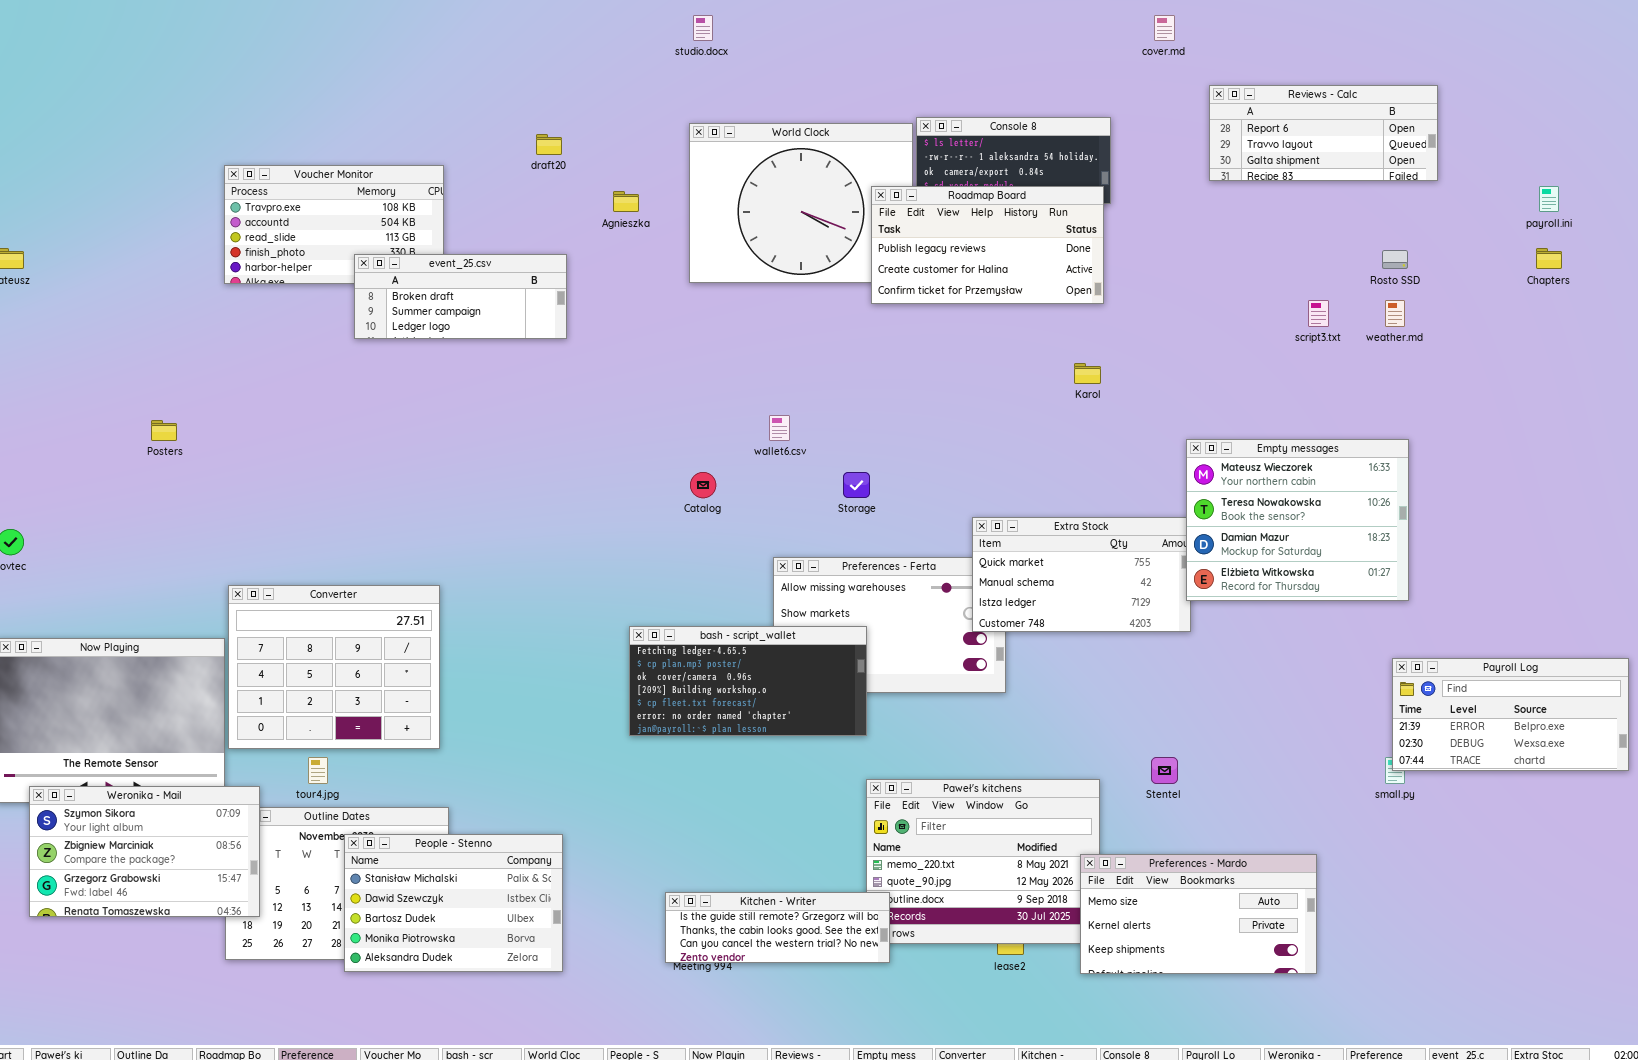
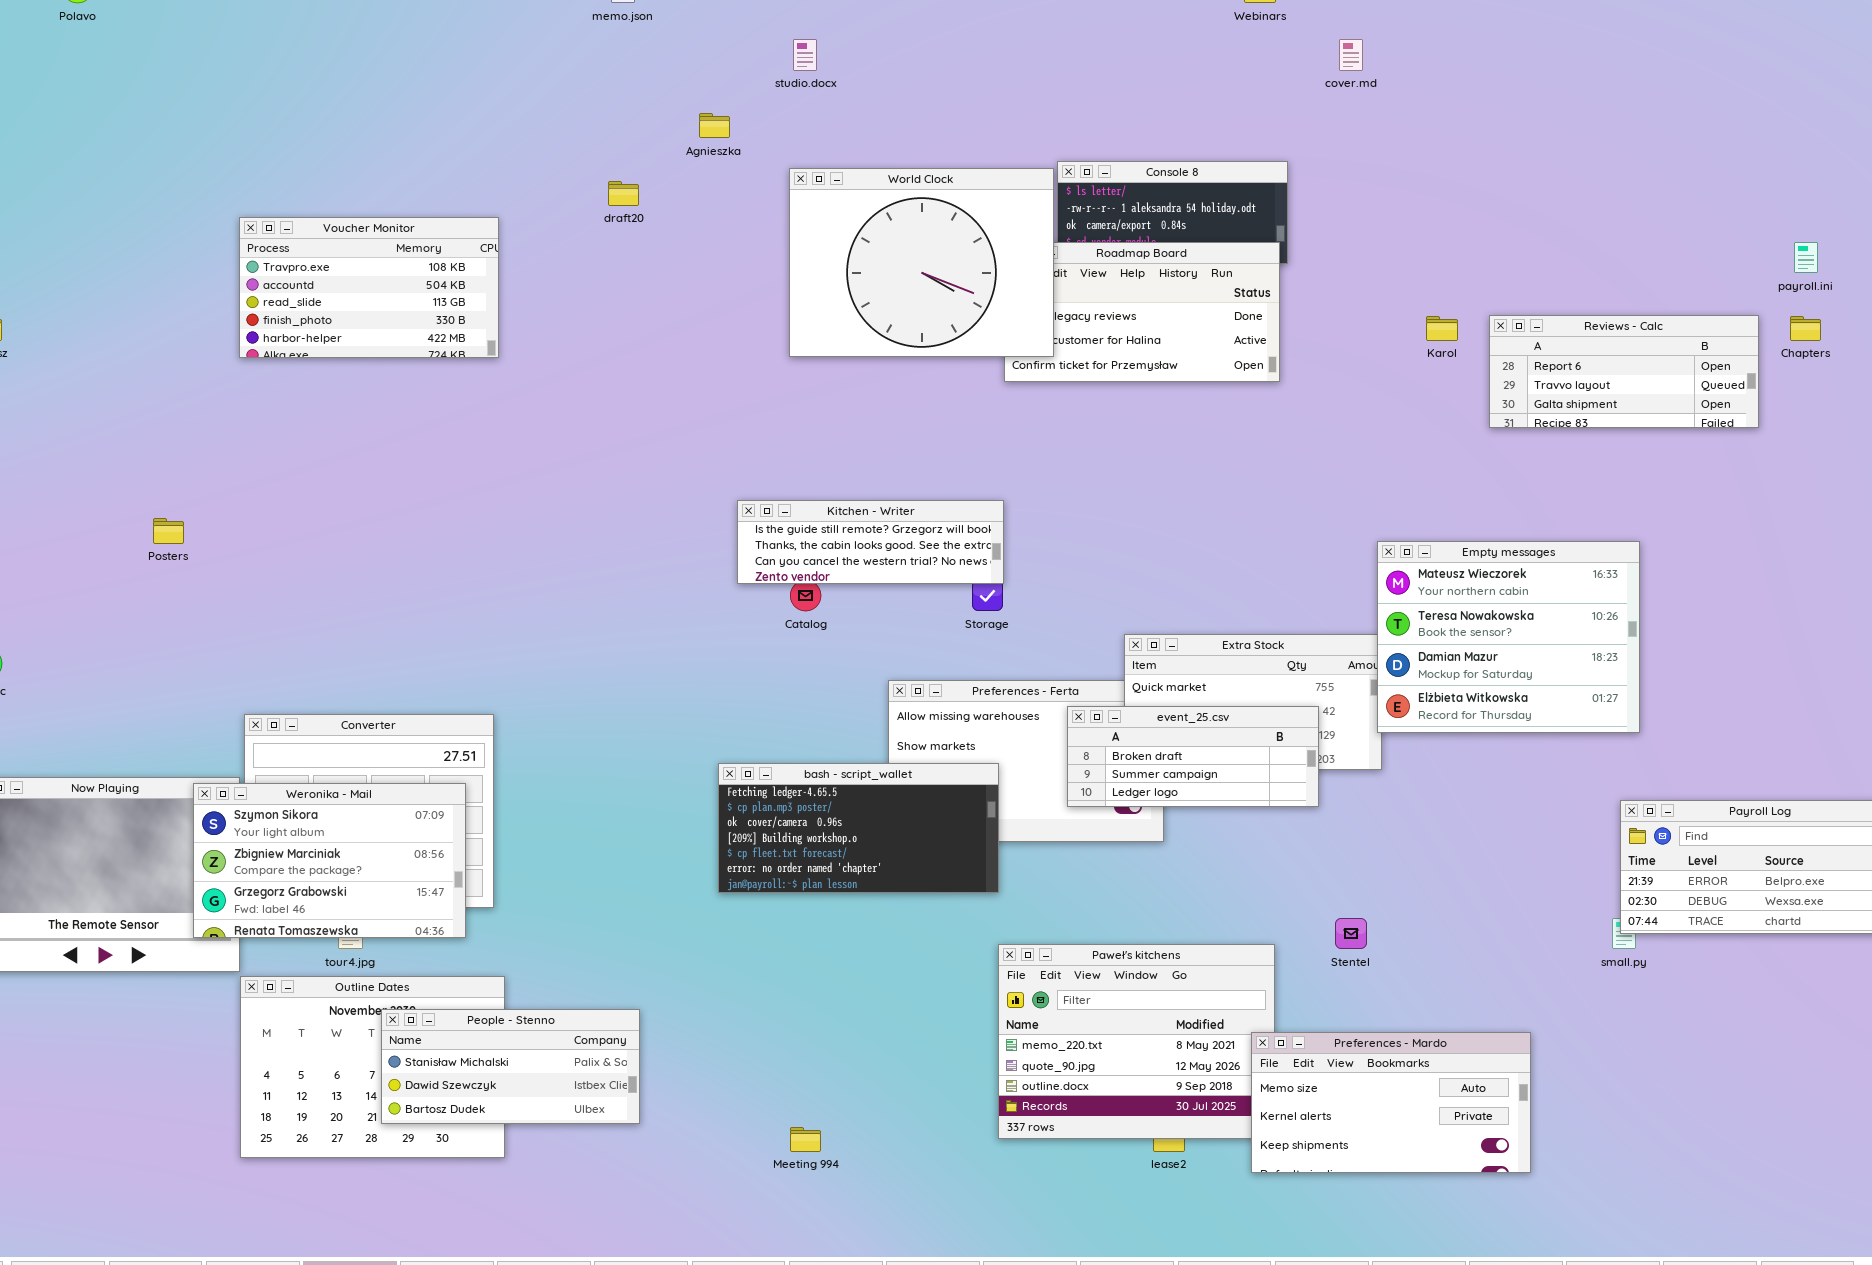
Reviews - Calc: [1209,85,1438,181] -> [1489,315,1759,428], moved
World Clock: [689,123,913,283] -> [789,168,1054,357], raised
Agnieszka: [613,191,639,212] -> [699,113,730,138], moved
event_25.csv: [354,254,567,339] -> [1067,706,1319,807], moved
Karol: [1074,363,1101,384] -> [1426,316,1458,341], moved
Weronika - Mail: [29,786,260,917] -> [193,783,466,938], moved
People - Stenno: [344,834,563,972] -> [381,1009,640,1124], resized
Kitchen - Writer: [665,892,890,963] -> [737,500,1004,584], moved

